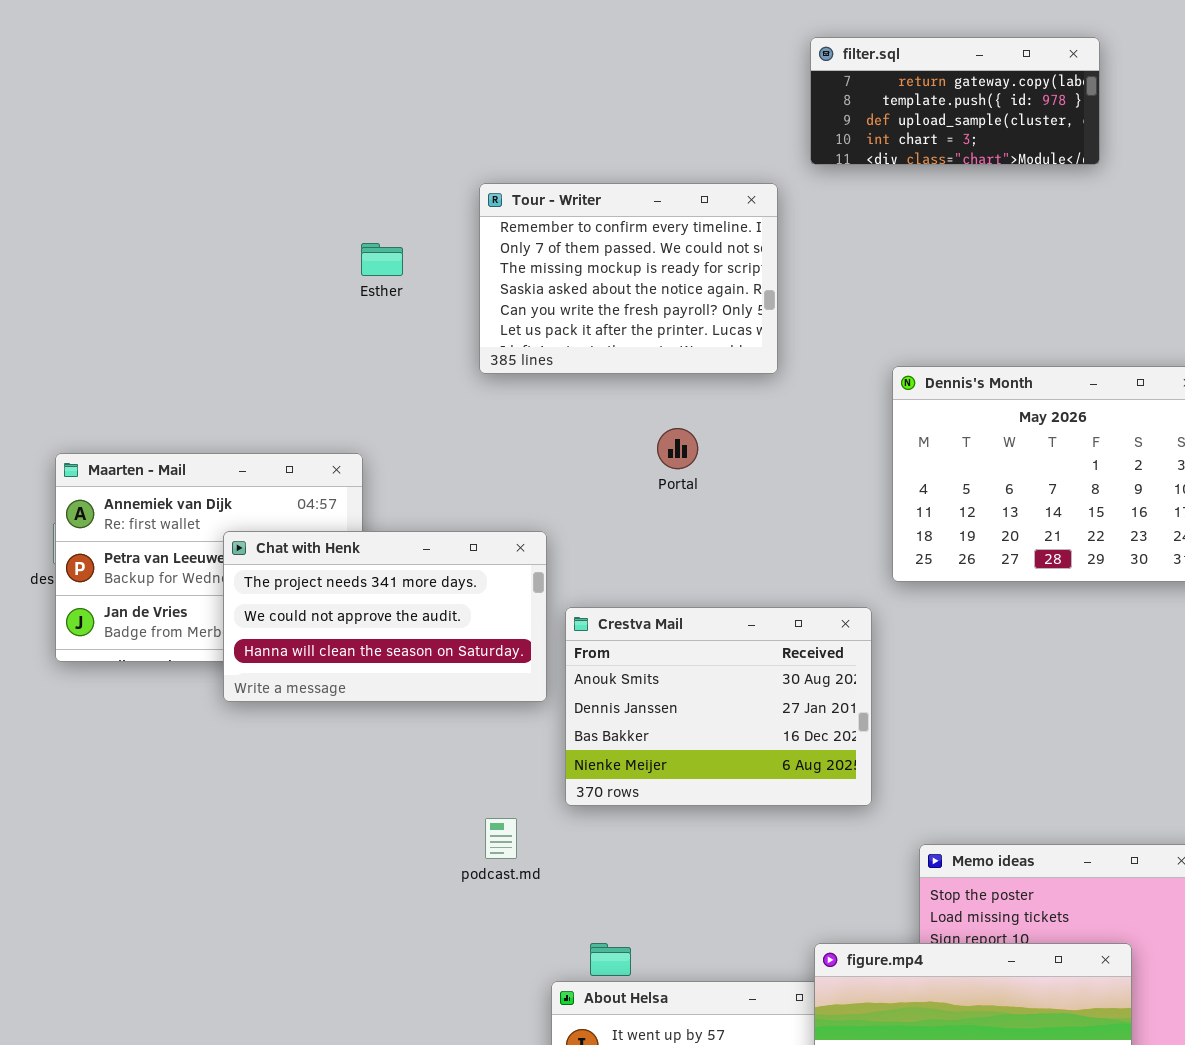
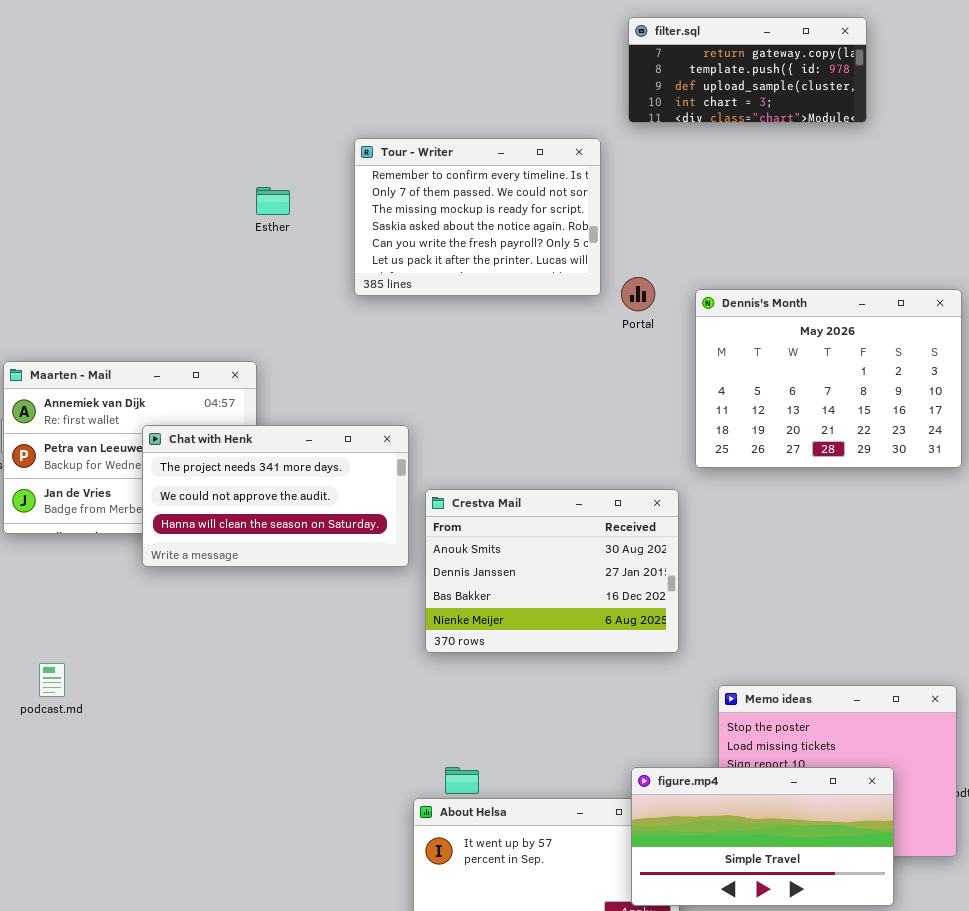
Portal: [657,428,698,469] -> [621,277,655,311], moved
podcast.md: [485,818,517,859] -> [39,663,65,697], moved

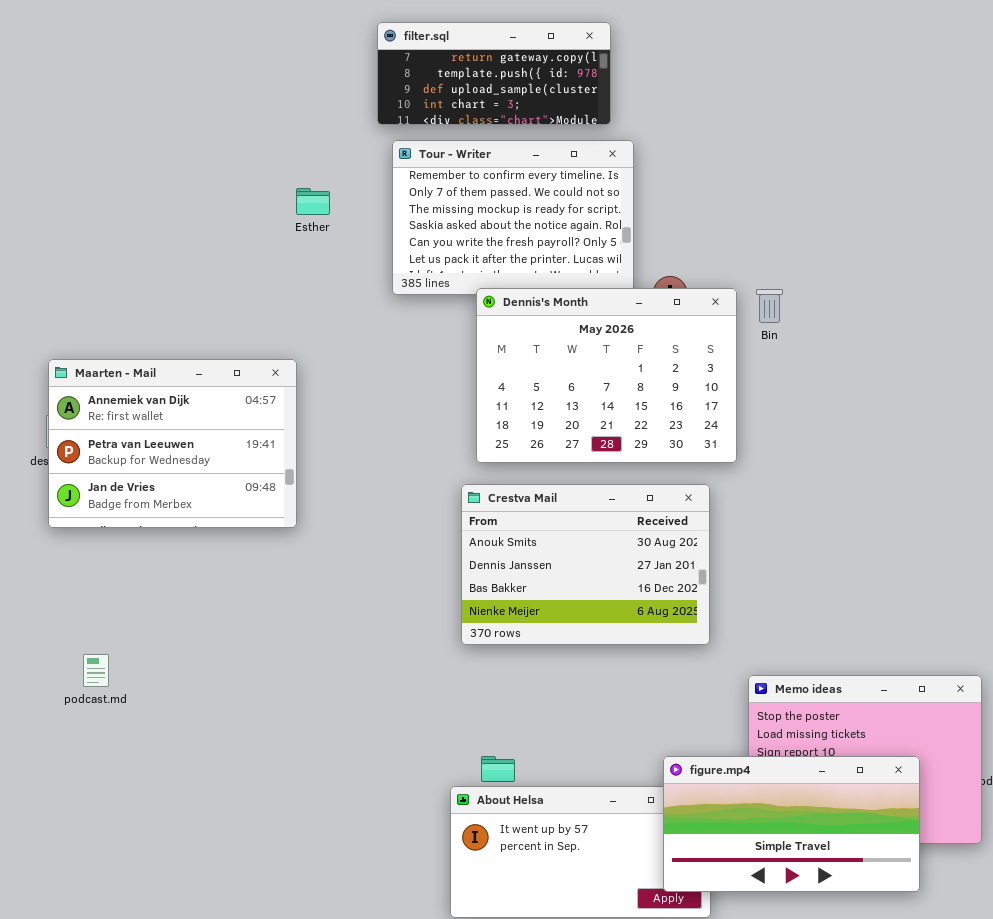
filter.sql: [628,17,867,123] -> [377,22,611,125], moved
Dennis's Month: [695,289,962,468] -> [476,288,737,463], moved
Chat with Henk: [142,425,409,567] -> none, closed

